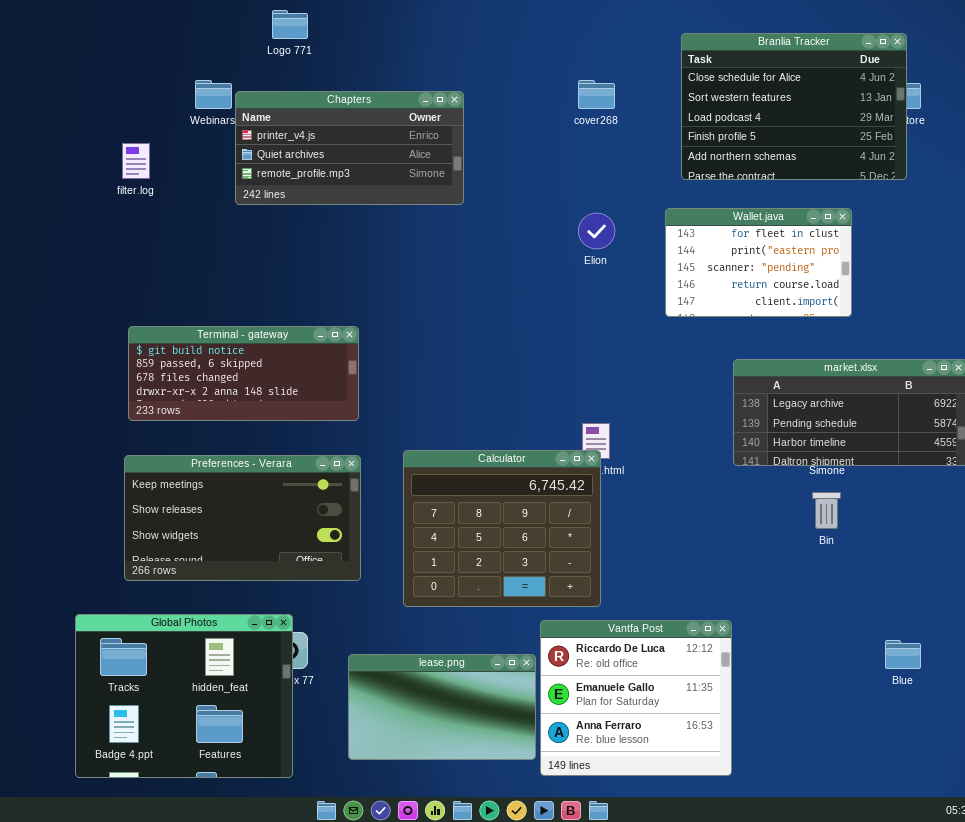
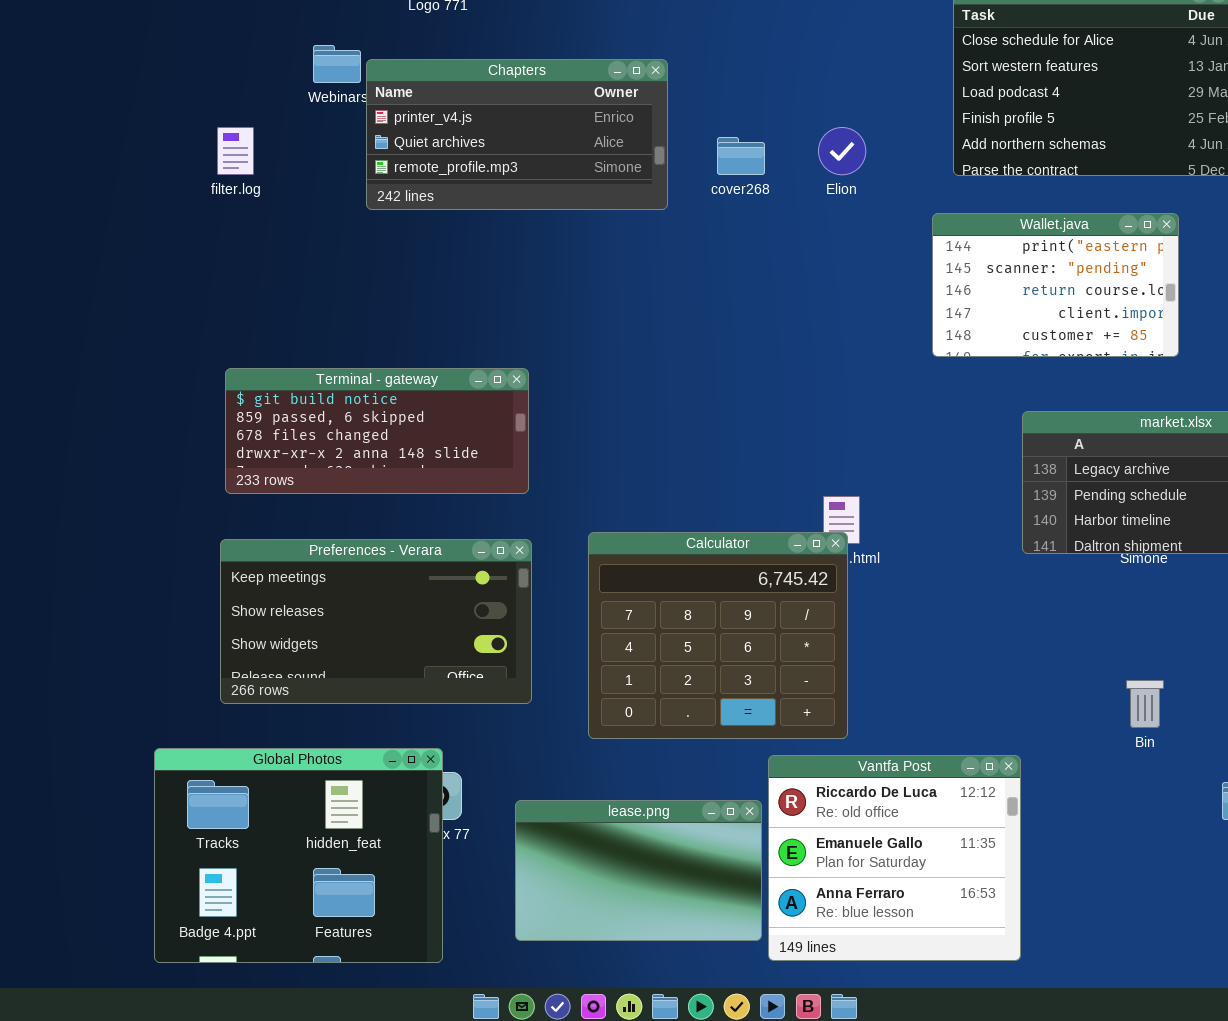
cover268: [578,80,615,109] -> [717,137,765,175], moved
Wallet.java: [665,208,852,317] -> [932,213,1179,357], scrolled down 1 row
Elion: [578,213,615,249] -> [818,127,866,175], moved
Bin: [812,492,841,529] -> [1126,680,1164,728], moved

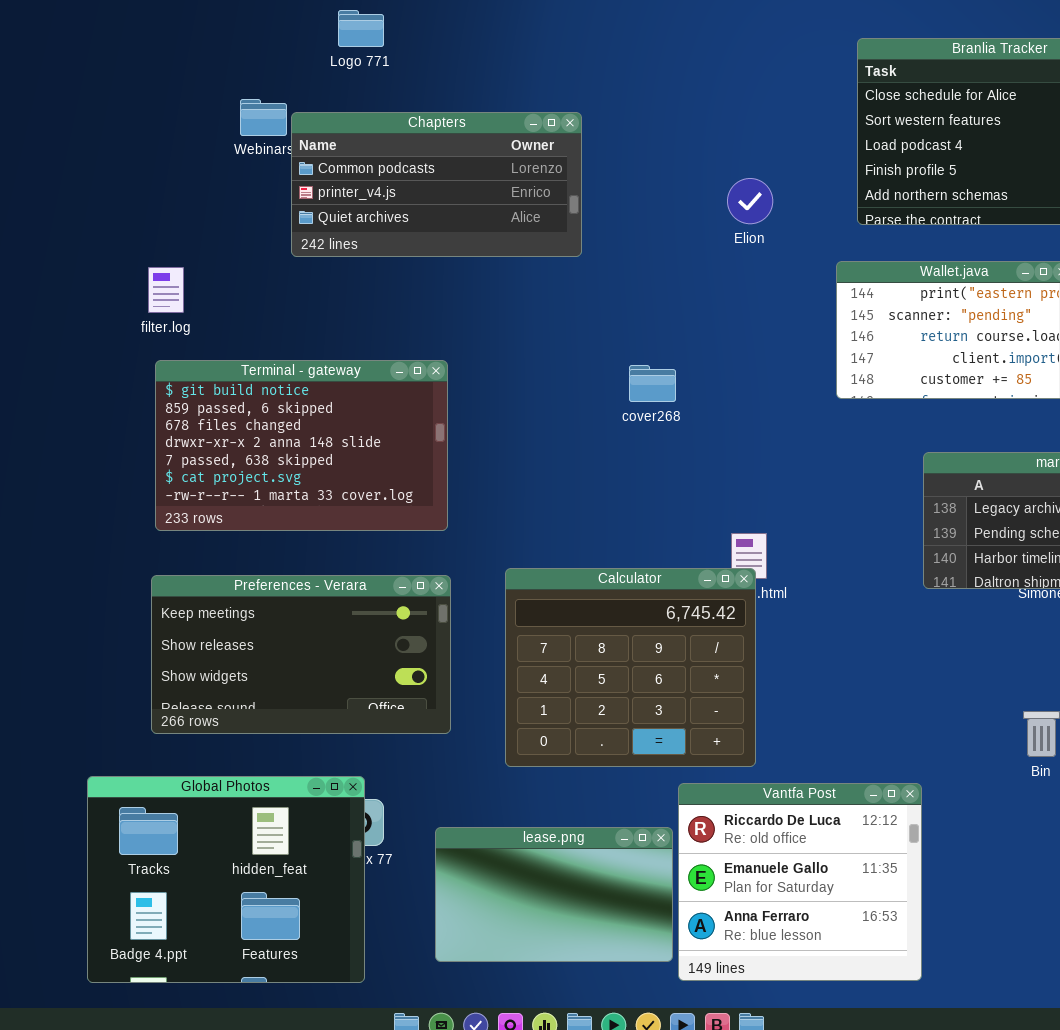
Chapters: [366,59,668,210] -> [291,112,582,257], scrolled up 1 row
filter.log: [217,127,254,175] -> [148,267,184,313], moved
cover268: [717,137,765,175] -> [629,365,676,402], moved
Terminal - gateway: [225,368,529,494] -> [155,360,448,531], resized

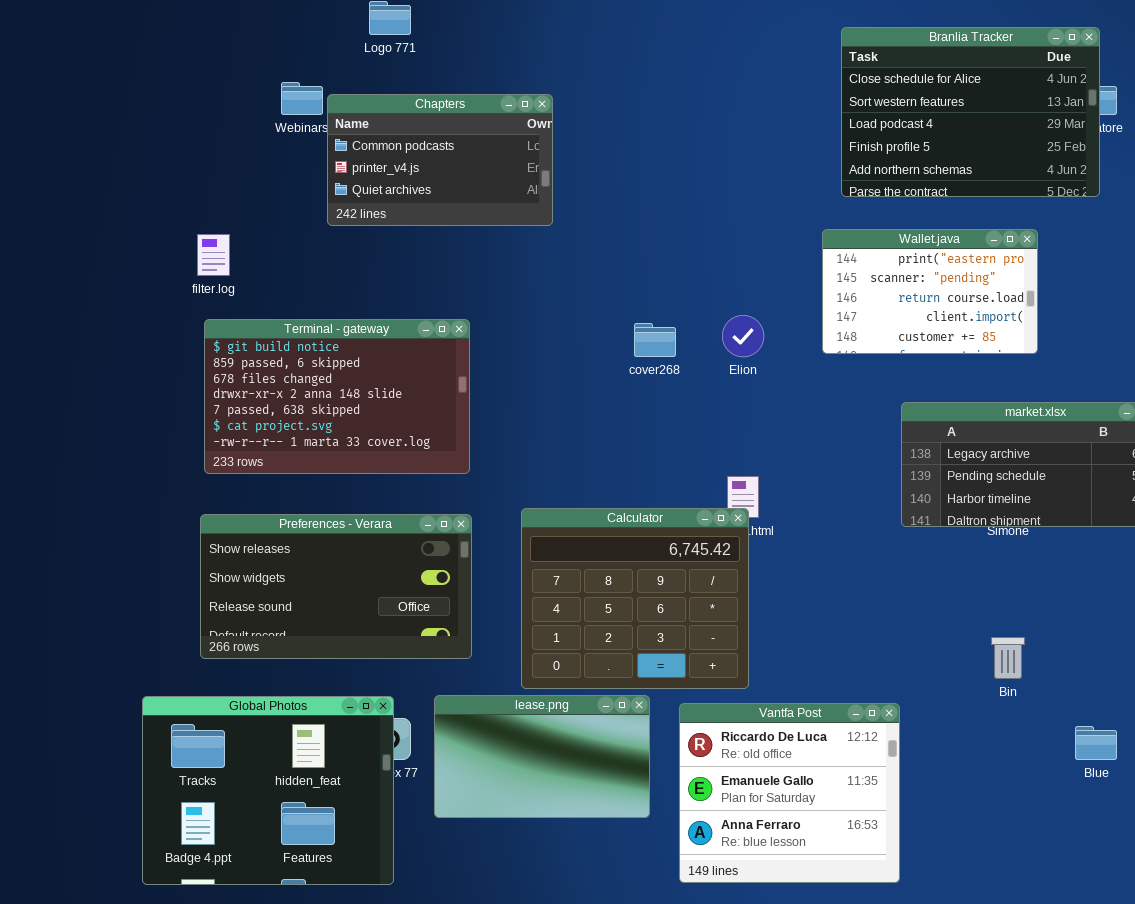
Chapters: [291,112,582,257] -> [327,94,553,226], resized
Elion: [727,178,773,224] -> [722,315,764,357], moved
Preferences - Verara: [151,575,451,734] -> [200,514,472,659], scrolled down 1 row
lease.png: [435,827,673,962] -> [434,695,650,818], moved

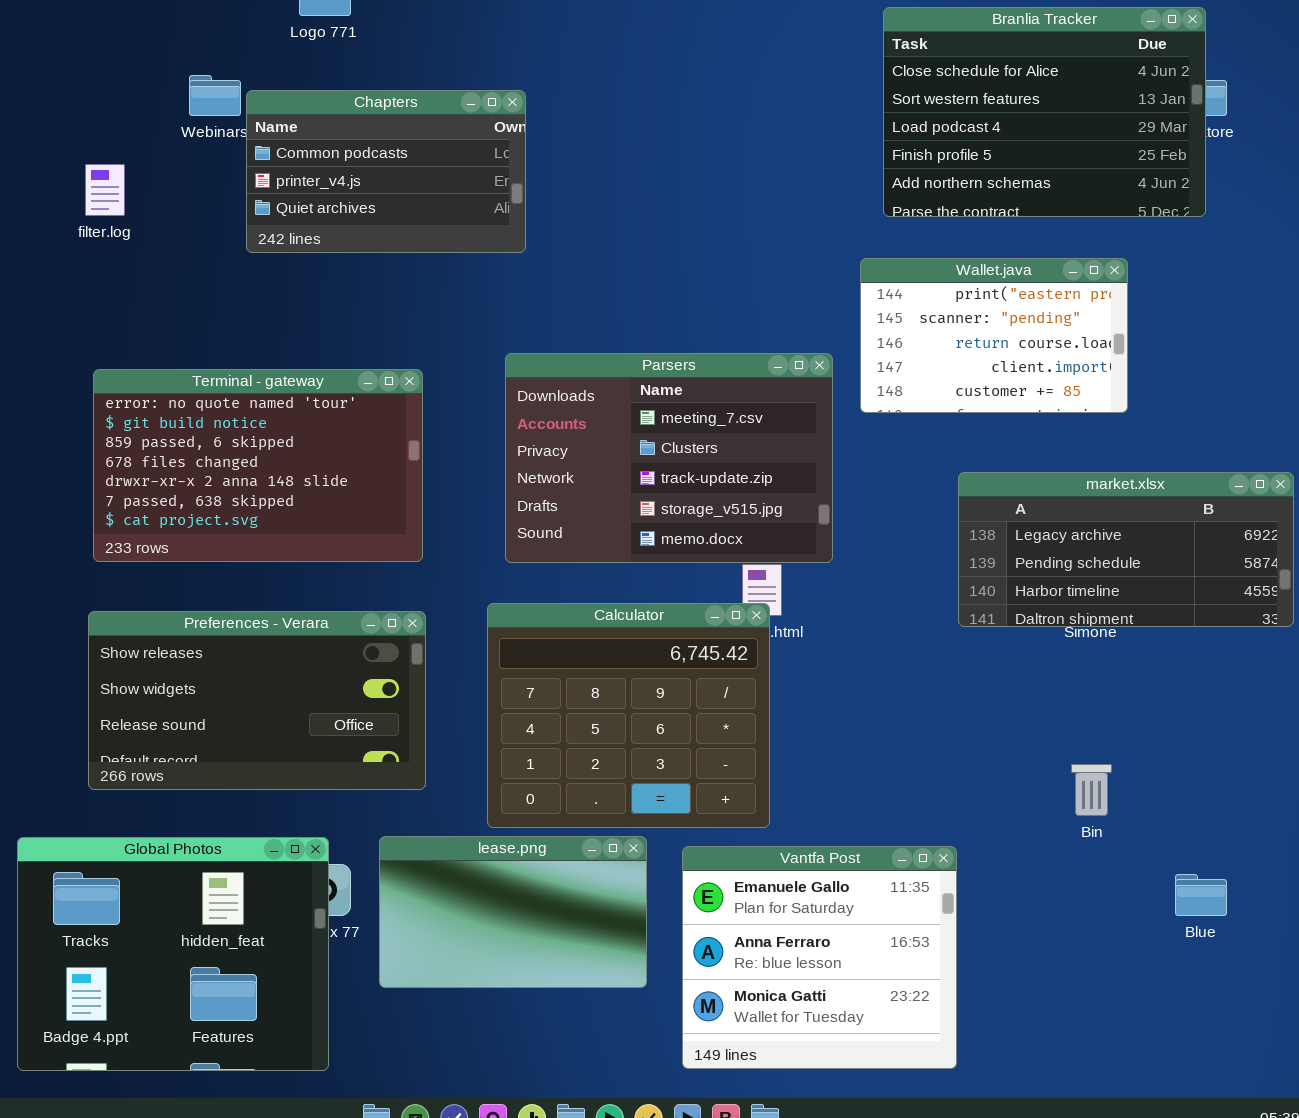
filter.log: [197,234,230,276] -> [85,164,125,216], moved
Parsers: none -> [505,353,833,563], opened
Terminal - gateway: [204,319,470,474] -> [93,369,423,562], scrolled up 1 row
Vantfa Post: [679,703,900,883] -> [682,846,957,1069], scrolled down 1 row

